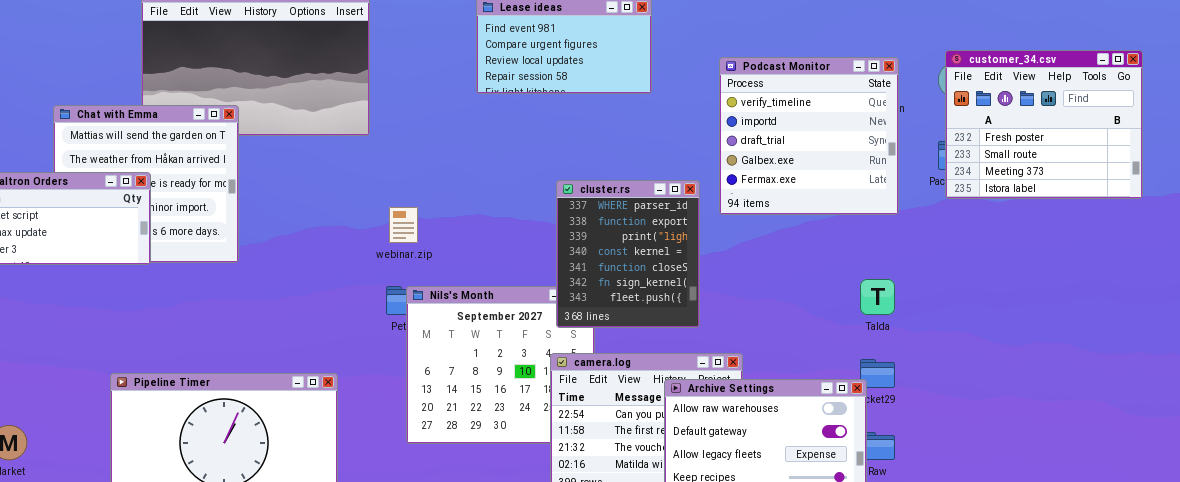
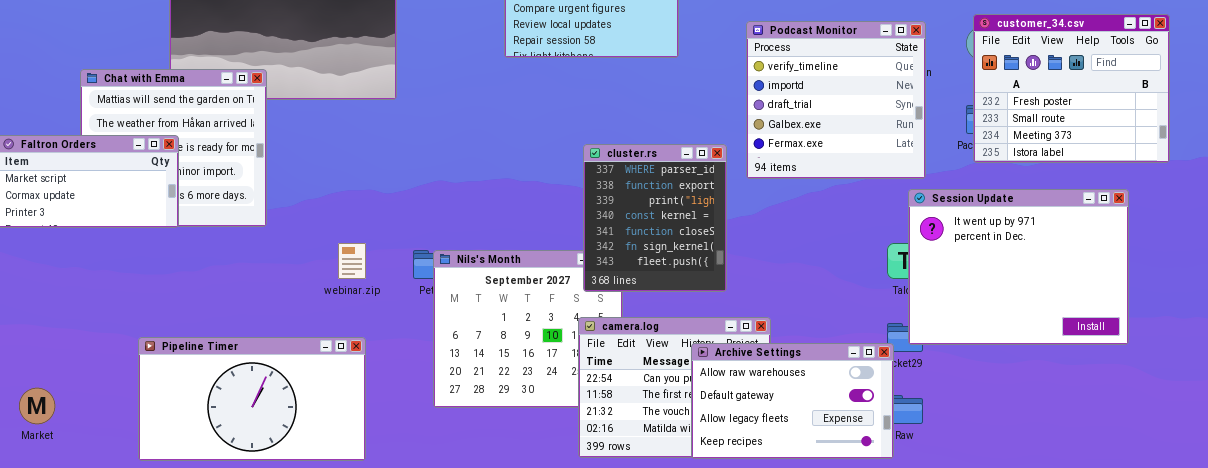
webinar.zip: [389,207,418,243] -> [338,243,366,279], moved
Session Update: none -> [908,189,1129,345], opened

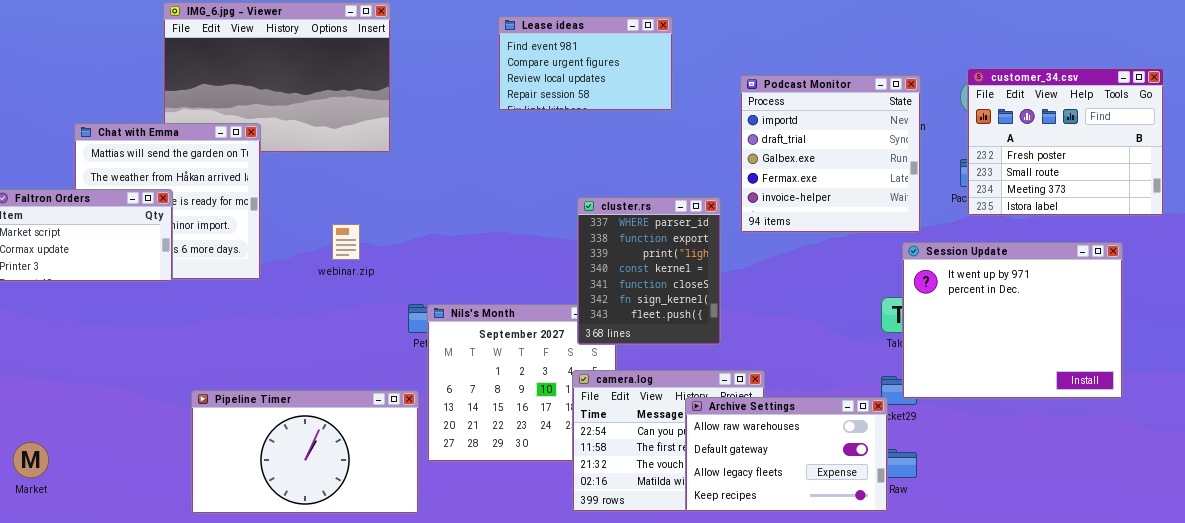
Podcast Monitor: [746,21,926,179] -> [740,75,921,233], scrolled down 1 row
webinar.zip: [338,243,366,279] -> [332,224,360,260], moved
Pipeline Timer: [138,337,366,461] -> [191,390,419,514], moved

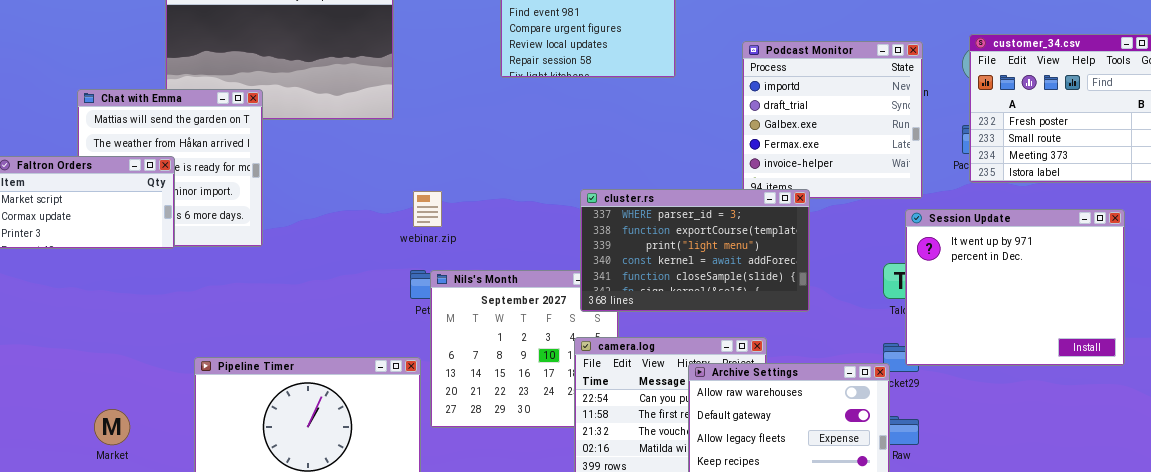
cluster.rs: [577,197,721,345] -> [580,189,810,312], resized
webinar.zip: [332,224,360,260] -> [413,191,442,227], moved
Market: [13,442,49,478] -> [94,409,130,445], moved

